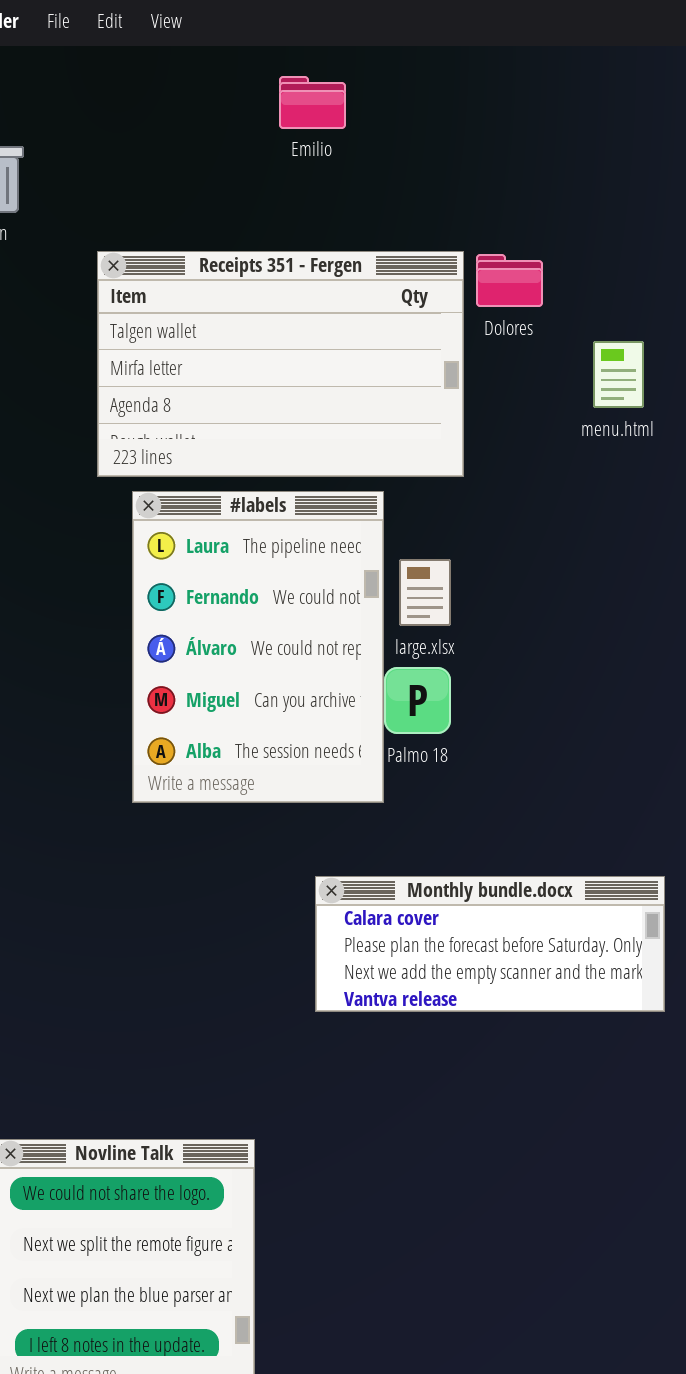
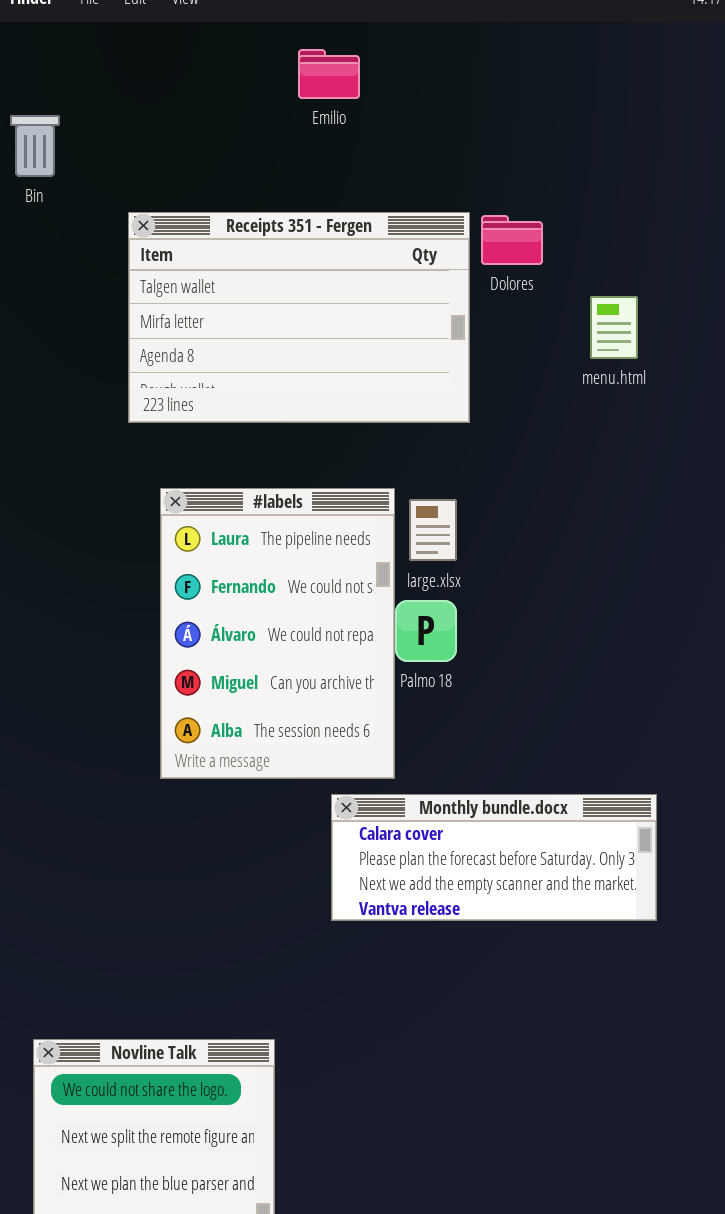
#labels: [132,491,384,803] -> [160,488,395,779], moved

